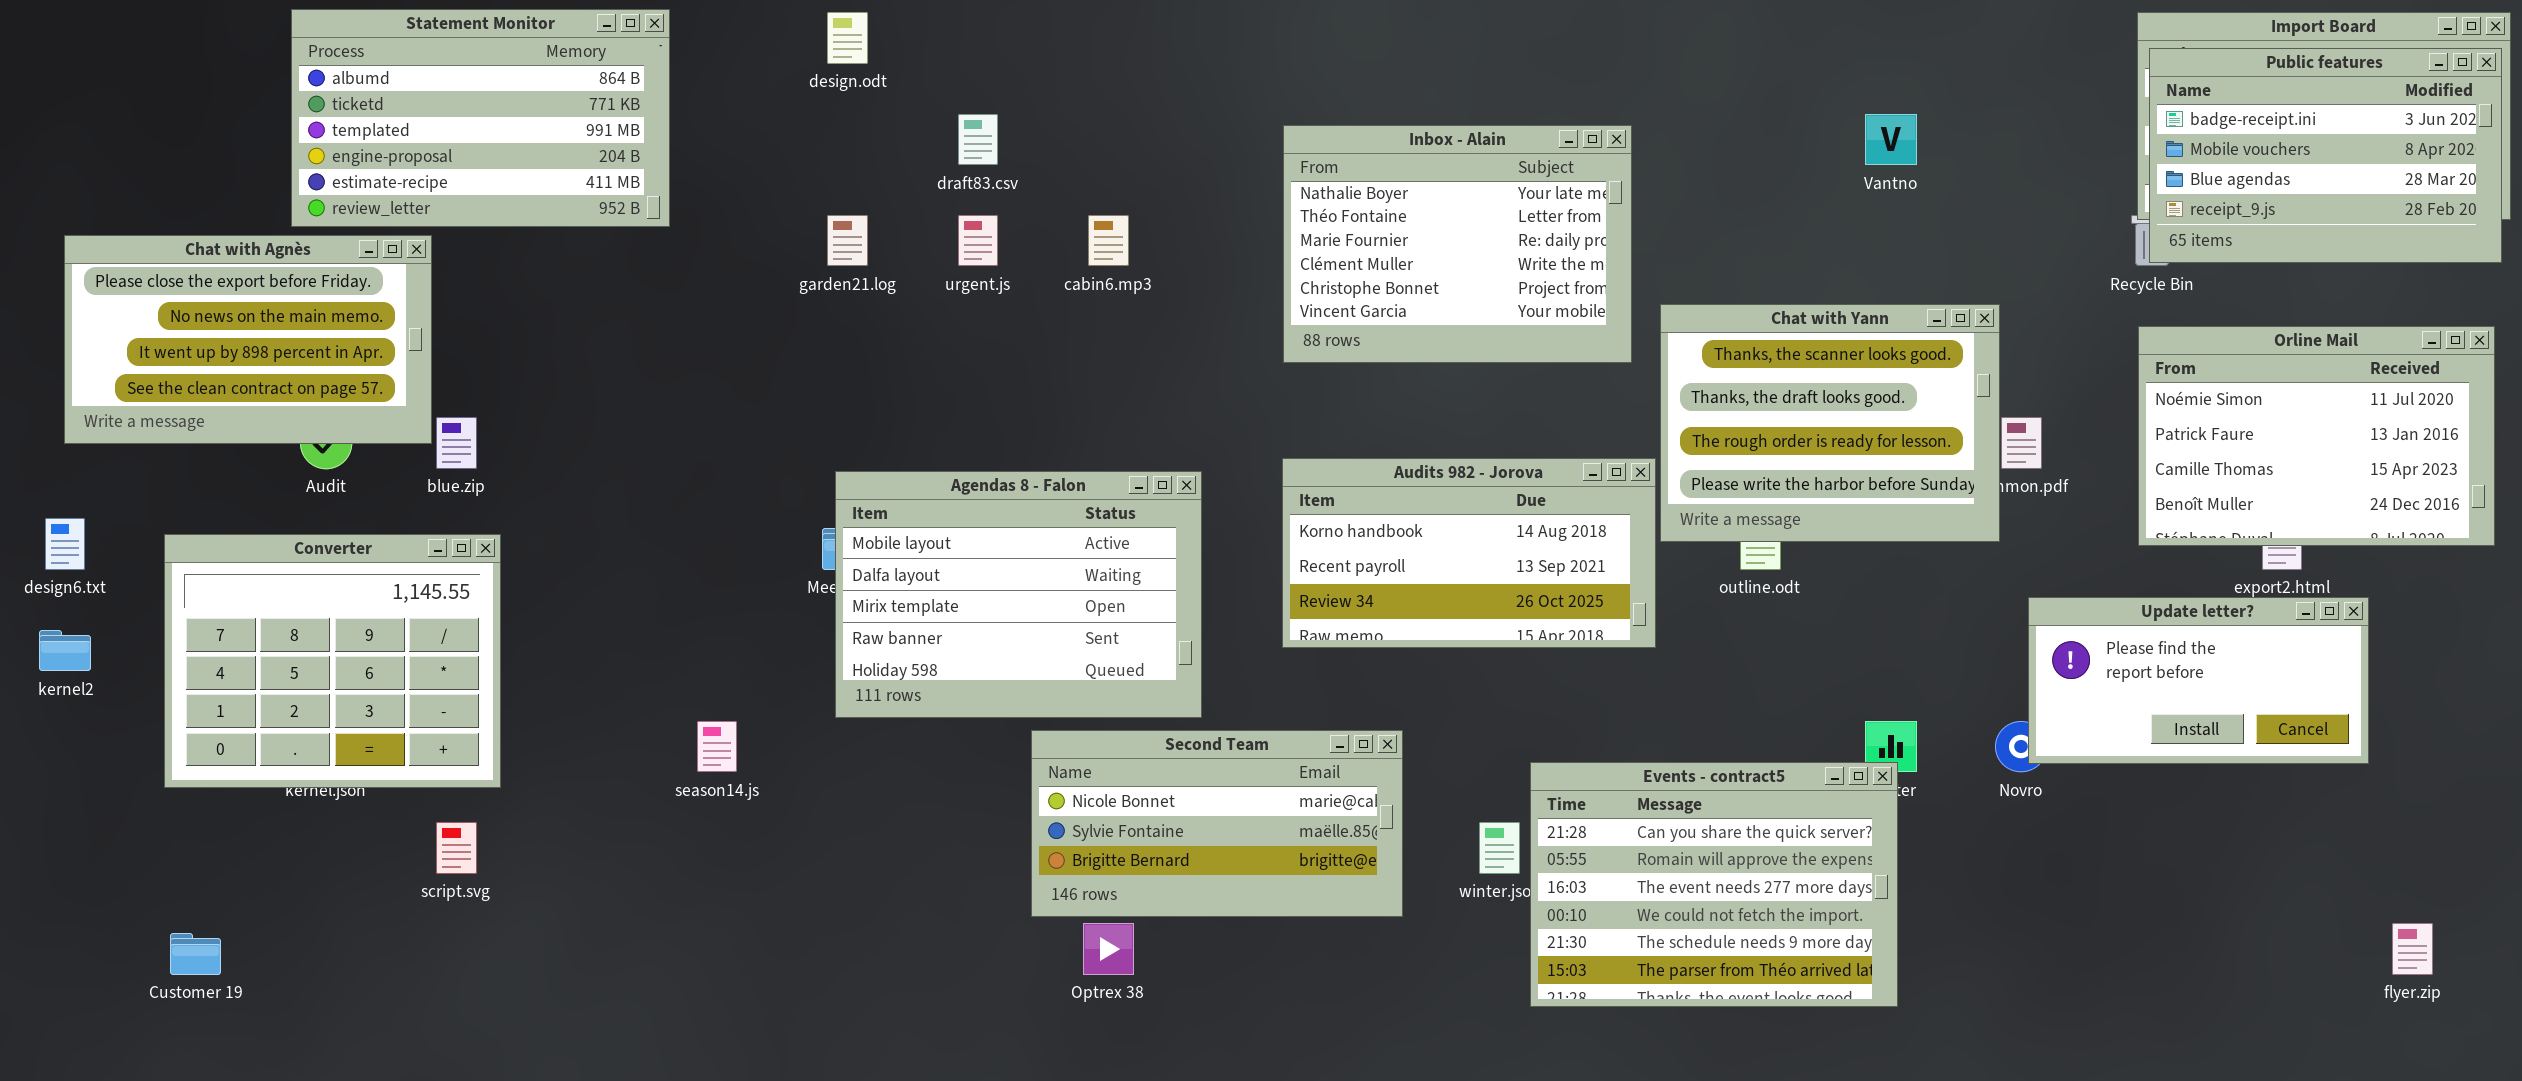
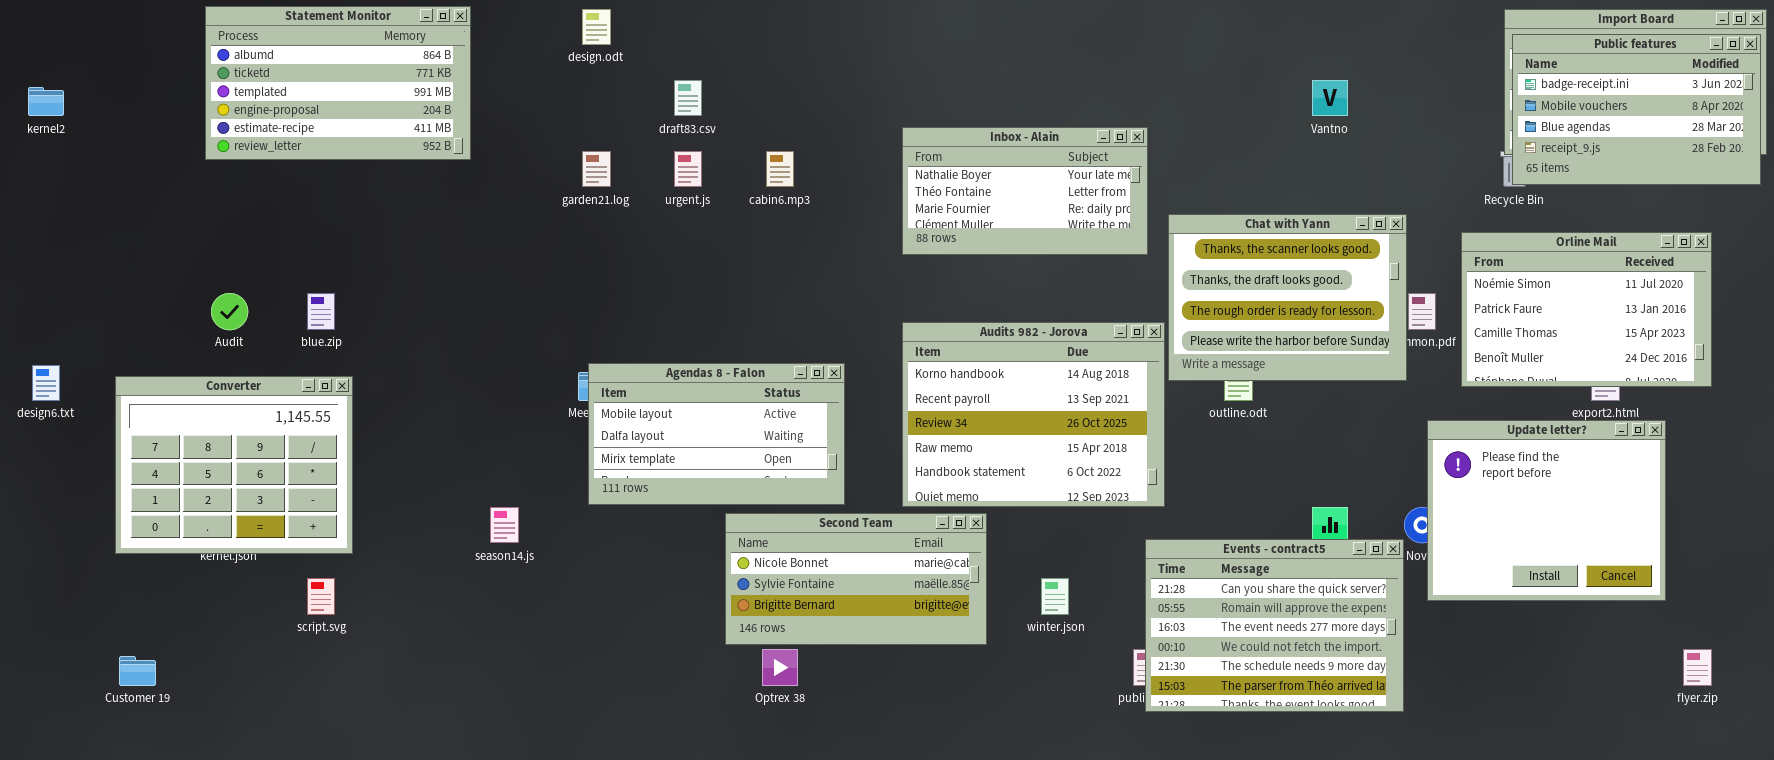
Inbox - Alain: [1283,125,1632,363] -> [902,127,1148,255], resized
Chat with Agnès: [64,235,432,444] -> none, closed
Orline Mail: [2138,326,2495,546] -> [1461,232,1712,387], moved
Audits 982 - Jorova: [1282,458,1656,648] -> [902,322,1165,507], resized
Agendas 8 - Falon: [835,471,1202,718] -> [588,363,845,505], resized
Update letter?: [2028,597,2369,764] -> [1427,420,1666,601], resized
kernel2: [39,630,91,671] -> [28,87,64,116], moved
Events - contract5: [1530,762,1898,1007] -> [1145,539,1404,712], moved

